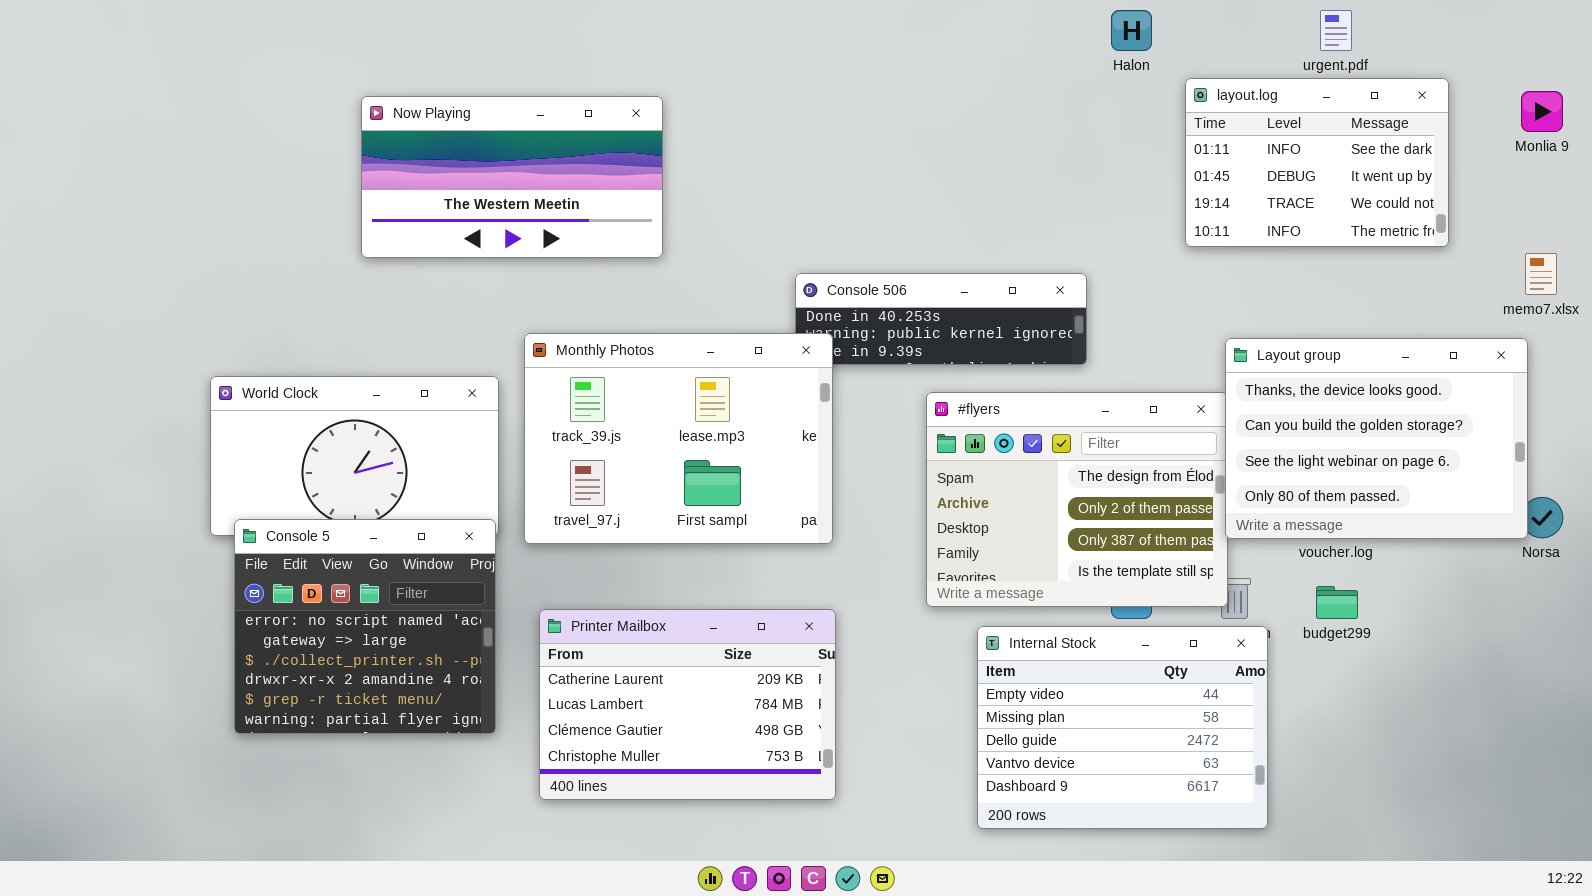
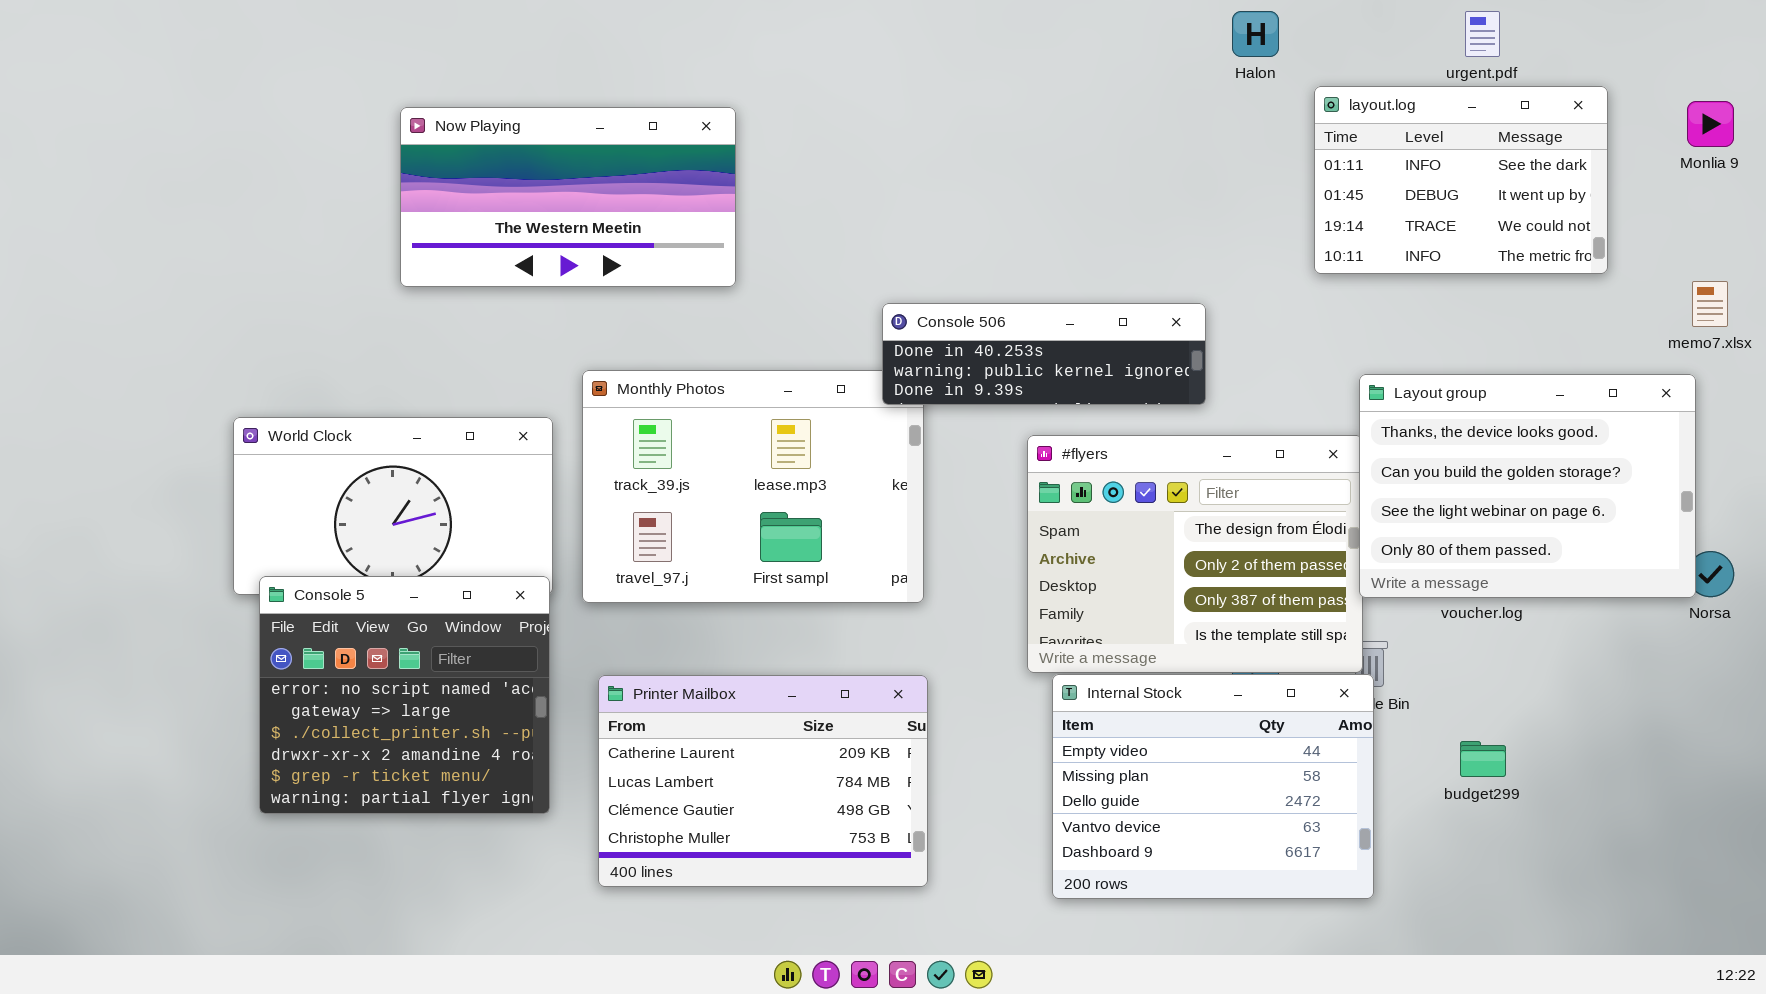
Console 506: [795,273,1087,365] -> [882,303,1206,405], raised
budget299: [1316,586,1358,619] -> [1460,741,1506,777], moved
Internal Stock: [977,626,1268,829] -> [1052,674,1374,899], moved

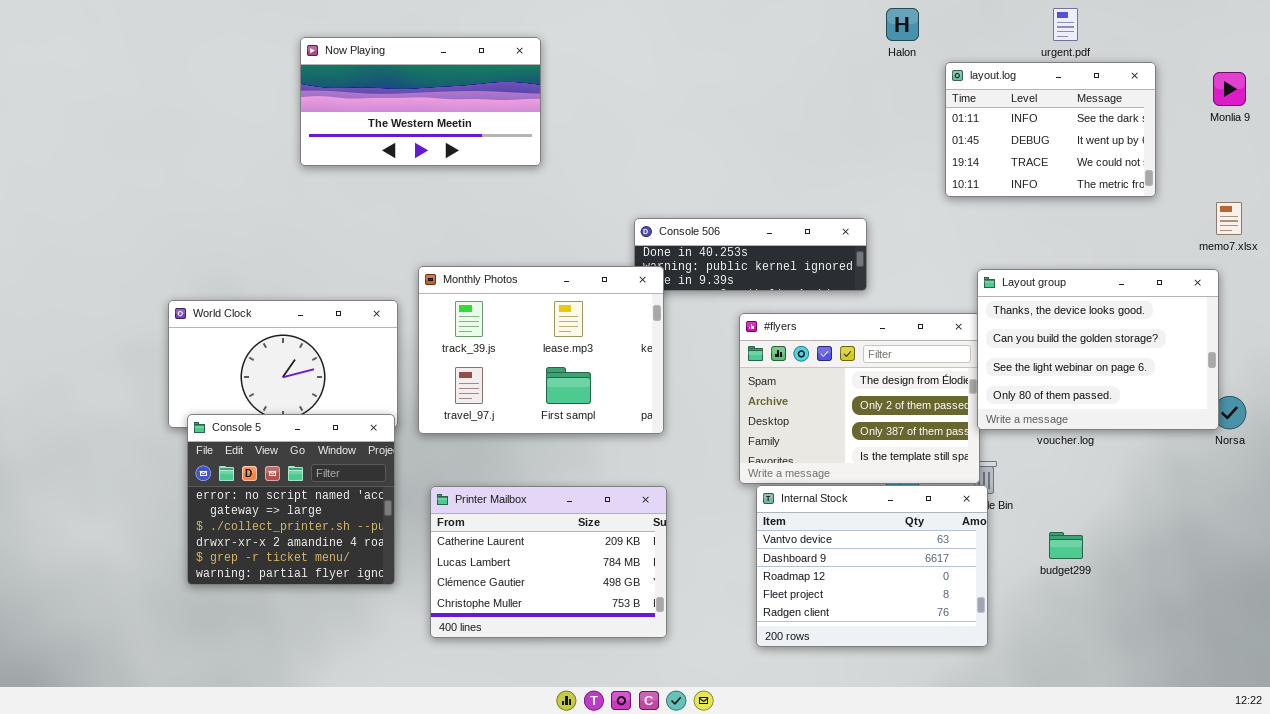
Now Playing: [400,107,736,287] -> [300,37,541,166], moved
Monthly Photos: [582,370,924,603] -> [418,266,664,434], raised
Internal Stock: [1052,674,1374,899] -> [756,485,988,647], scrolled down 3 rows

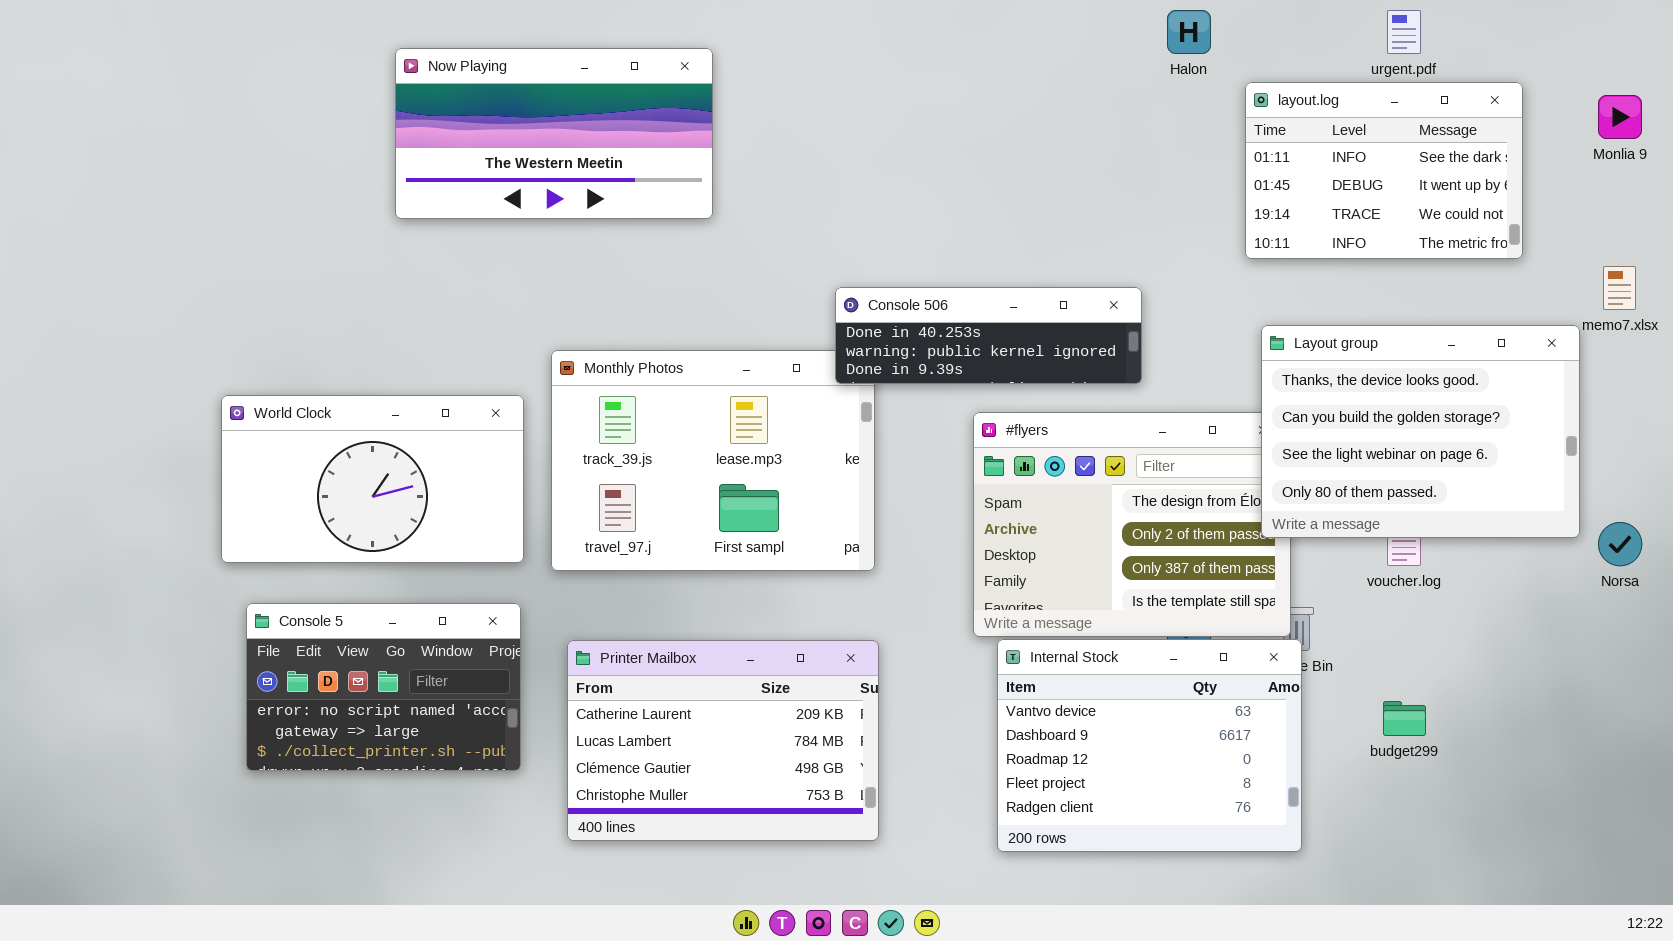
Console 506: [634,218,867,291] -> [835,287,1142,384], raised
Layout group: [977,269,1219,430] -> [1261,325,1580,538], moved
Console 5: [187,414,395,585] -> [246,603,521,771], resized

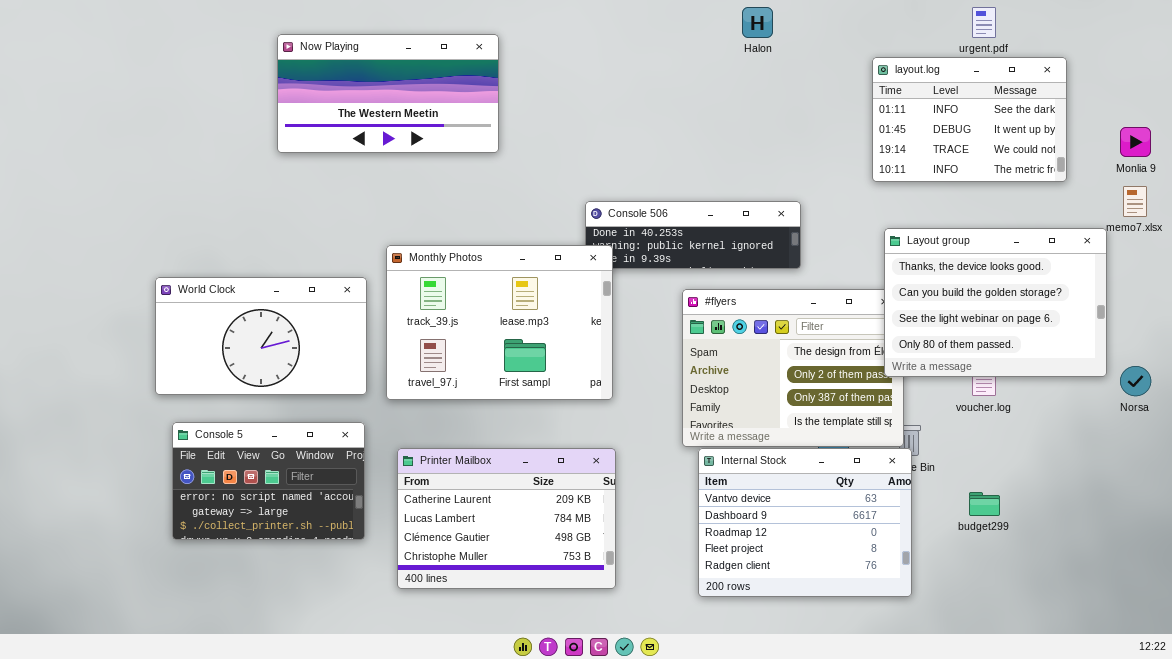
Halon: [1167,10,1211,54] -> [742,7,773,38], moved
Monlia 9: [1598,95,1642,139] -> [1120,127,1151,157], moved
Monthly Photos: [551,350,875,571] -> [386,245,613,400], raised

